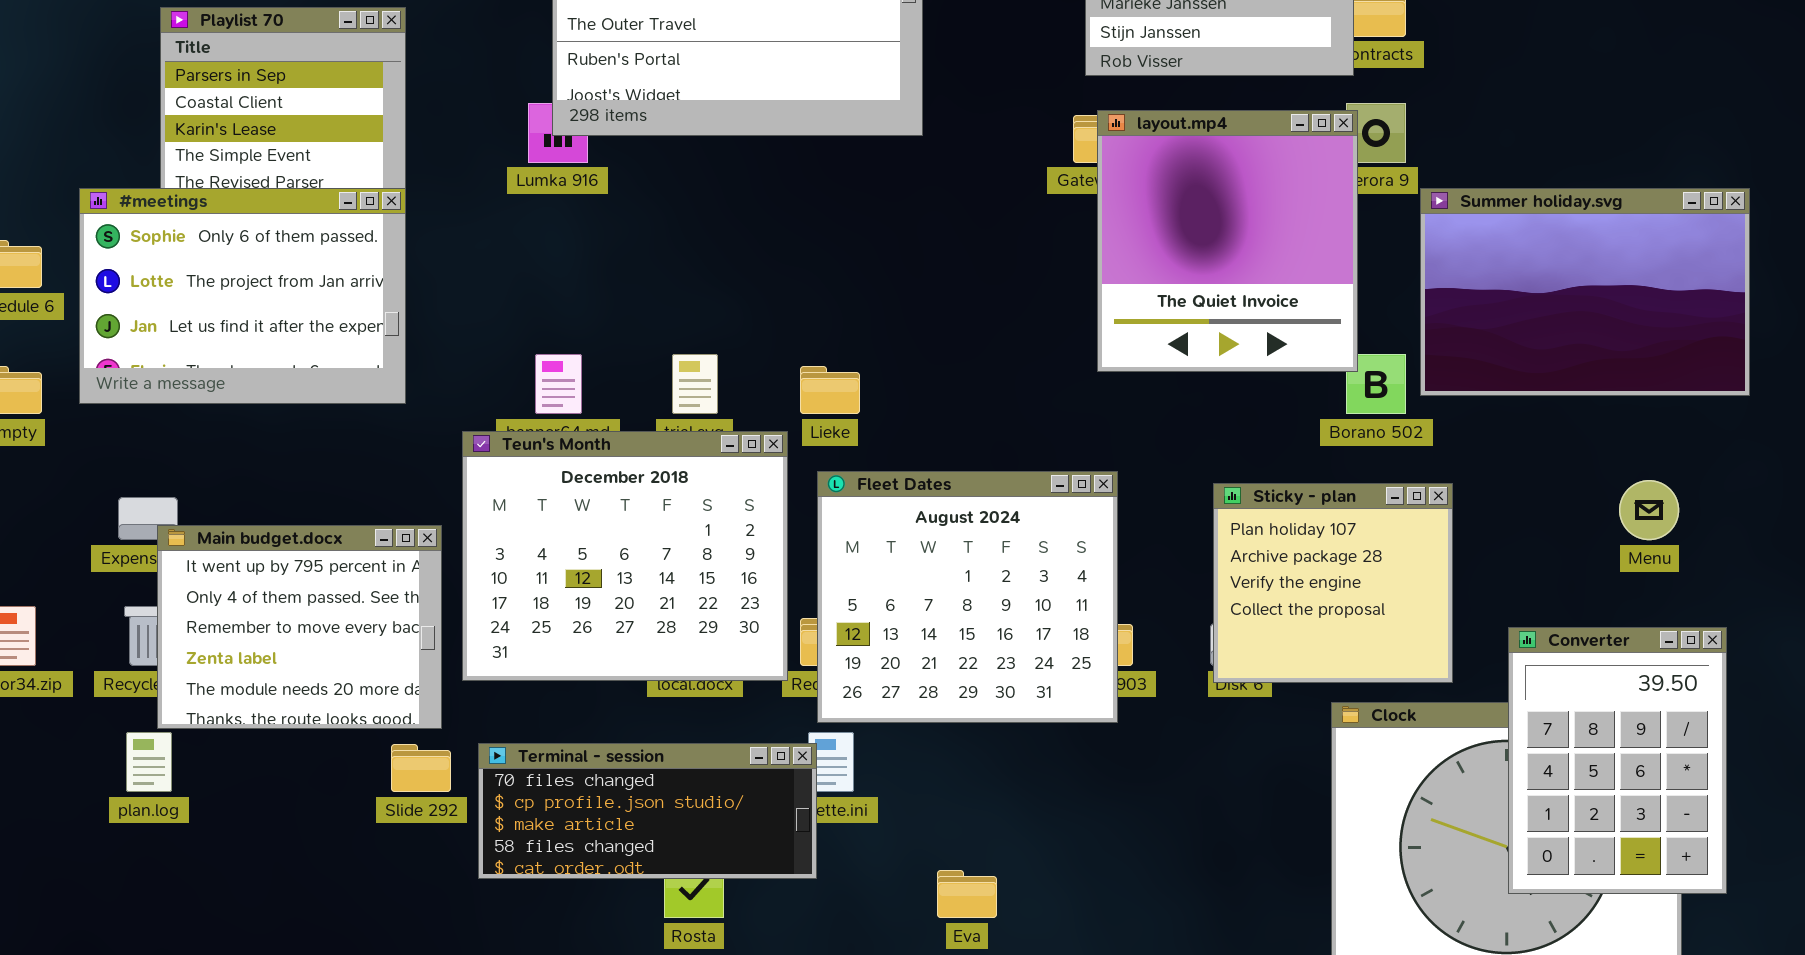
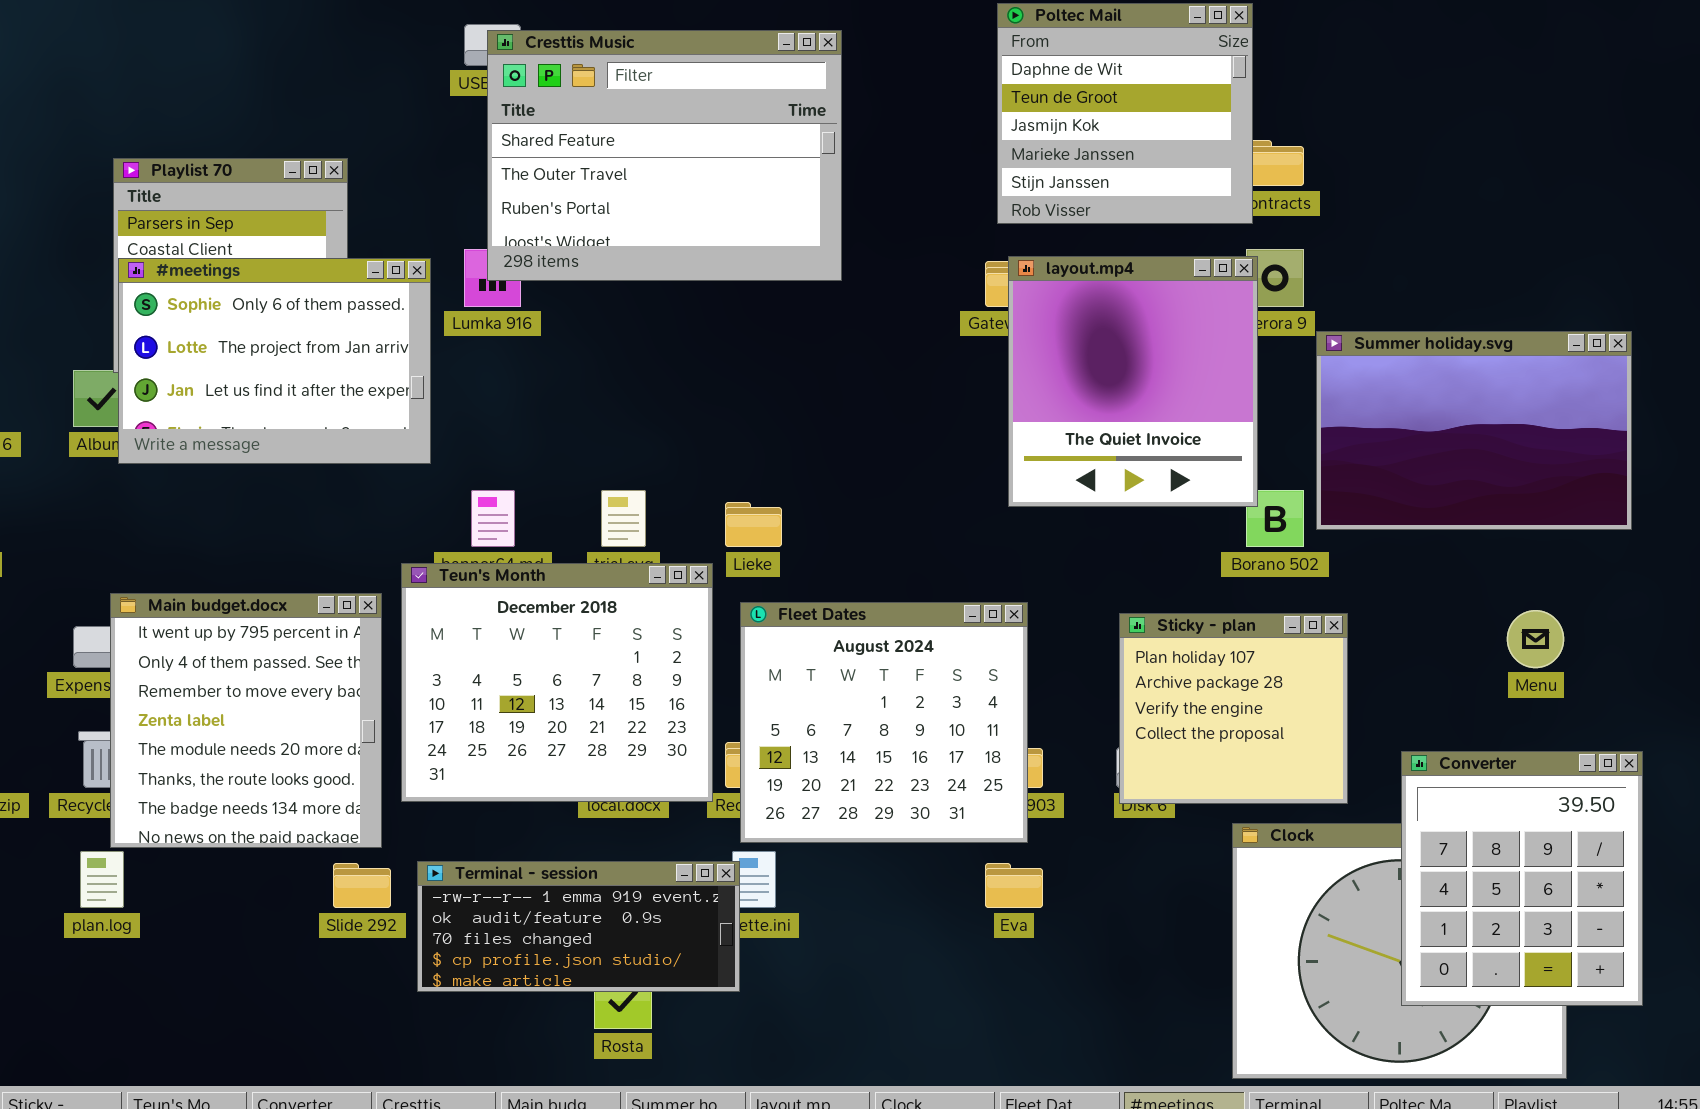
#meetings: [79,188,406,404] -> [118,258,431,464], moved
Main budget.docx: [157,525,442,729] -> [110,593,382,848], resized
Converter: [1508,627,1727,894] -> [1401,751,1643,1006], resized
Terminal - session: [478,743,817,879] -> [417,861,740,992], scrolled up 2 rows
Eva: [937,870,997,918] -> [985,863,1043,908], moved

